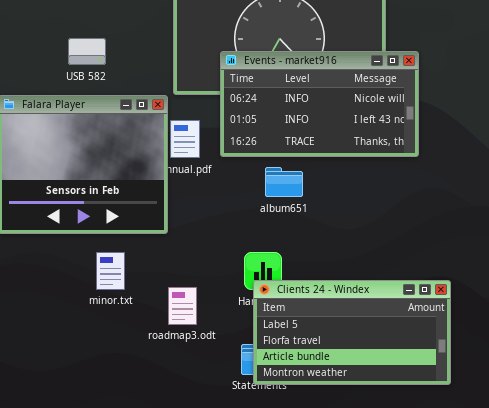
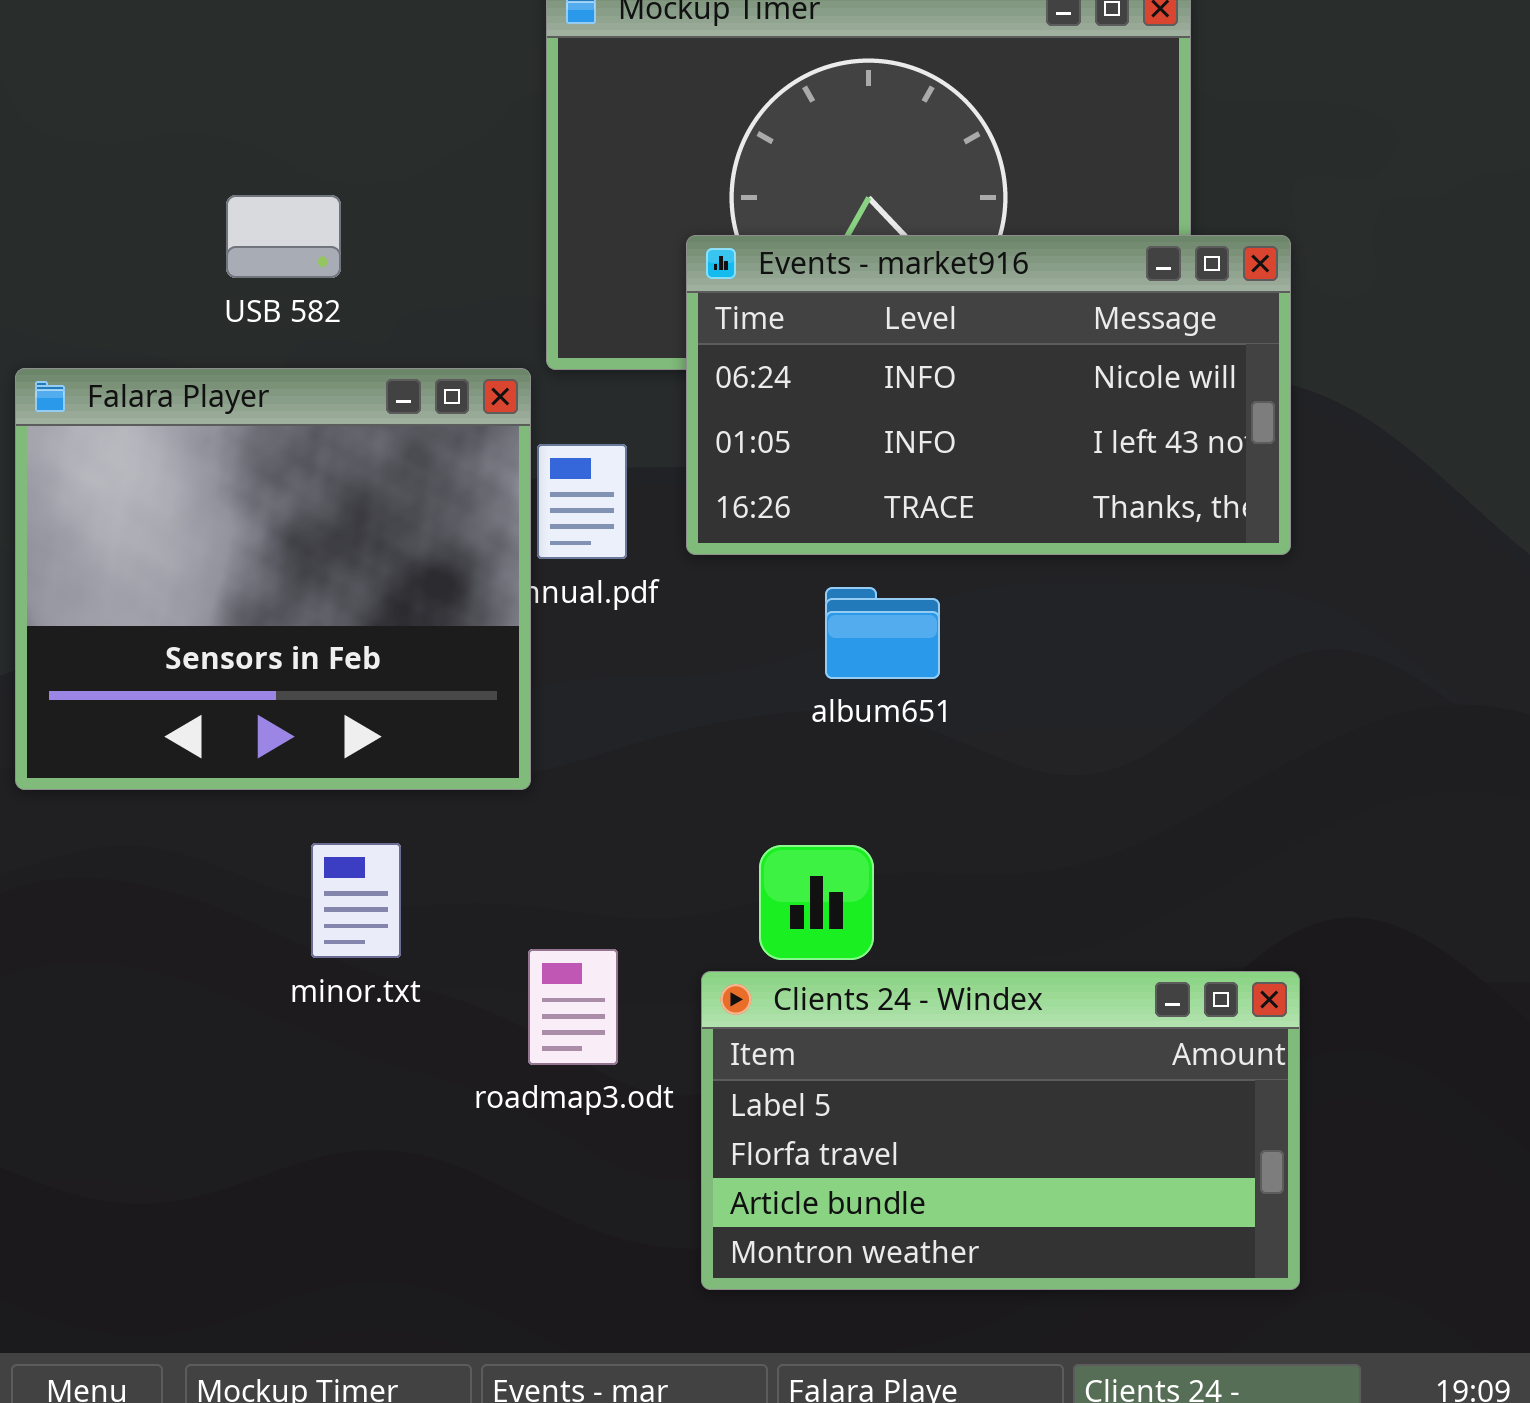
Clients 24 - Windex: [253,280,451,385] -> [701,971,1300,1290], moved

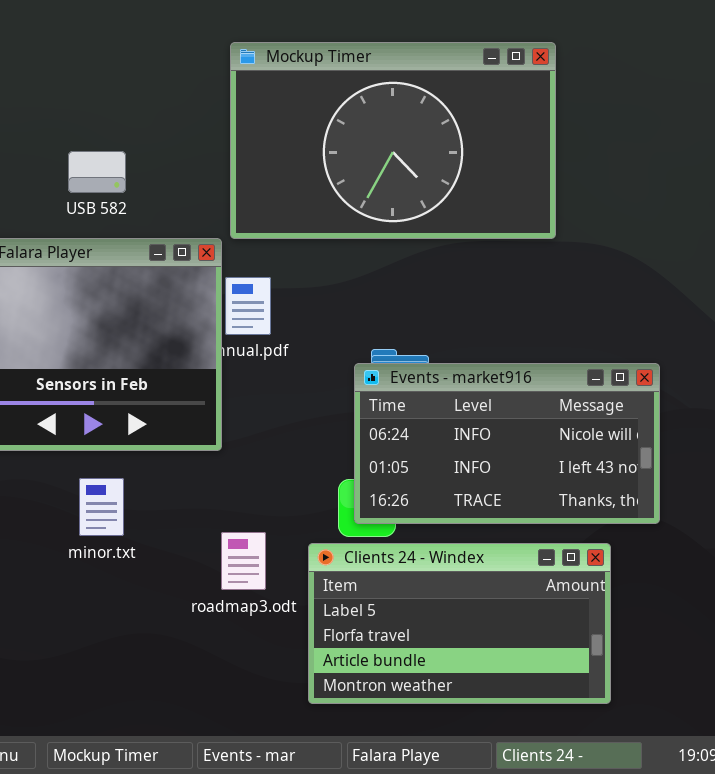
Events - market916: [686,235,1291,555] -> [354,363,660,524], moved
minor.txt: [311,843,401,958] -> [79,478,124,536], moved

